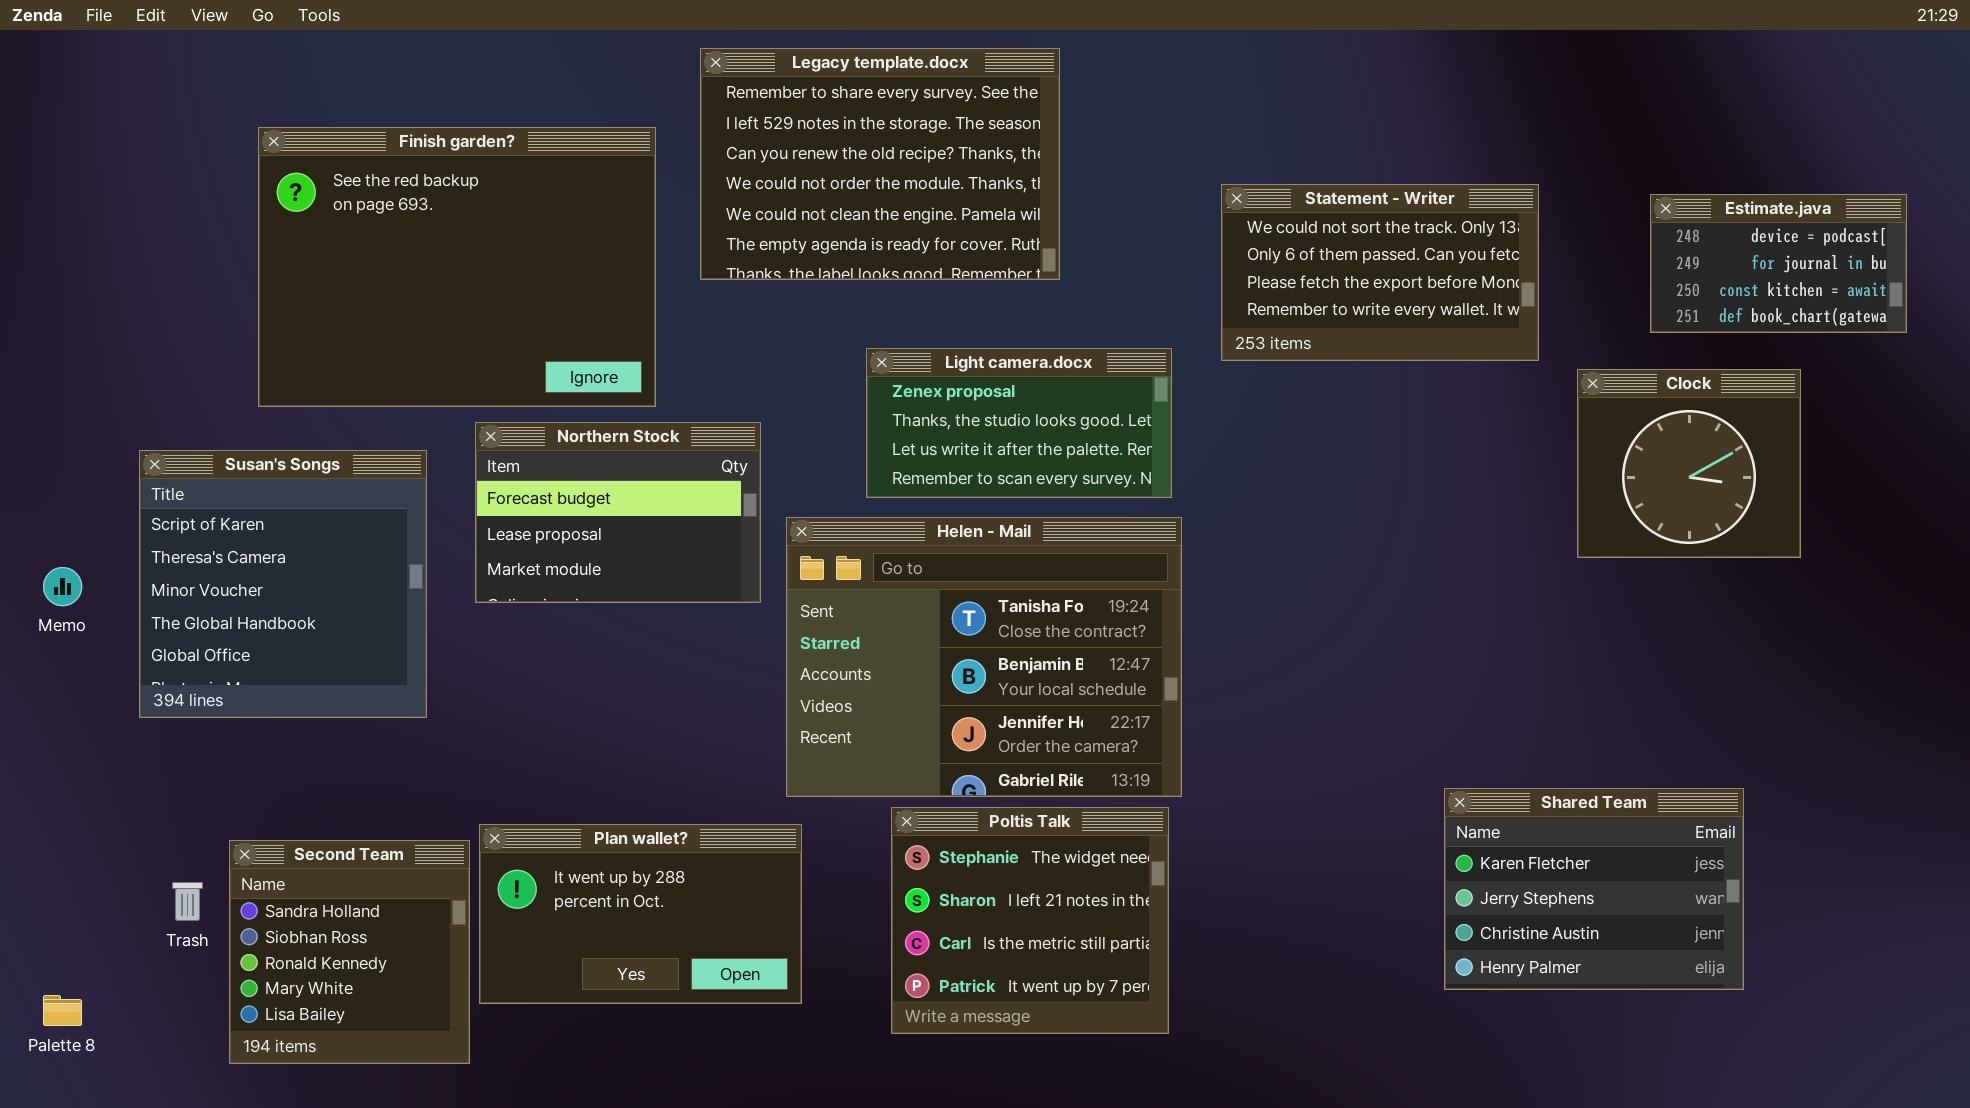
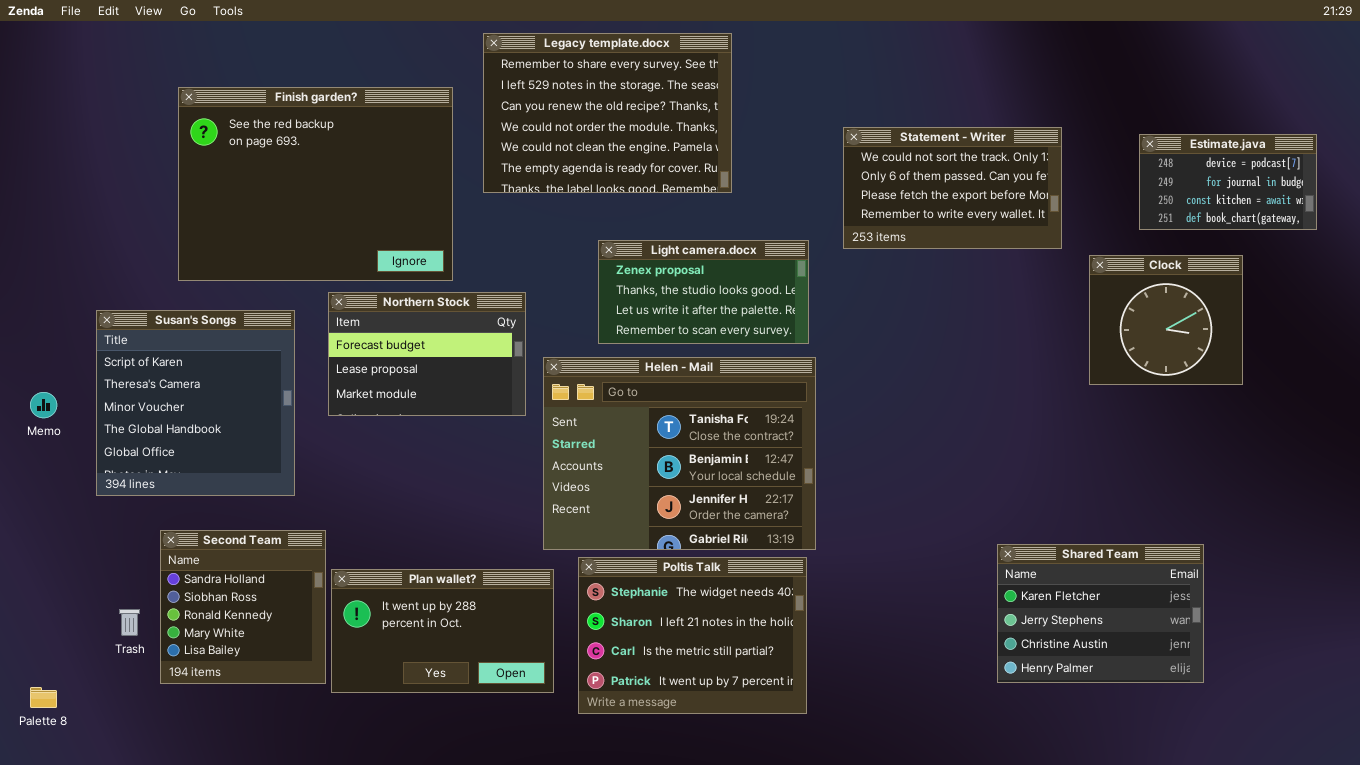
Poltis Talk: [891,807,1169,1034] -> [578,557,807,714], resized
Second Team: [229,840,470,1064] -> [160,530,326,684], moved

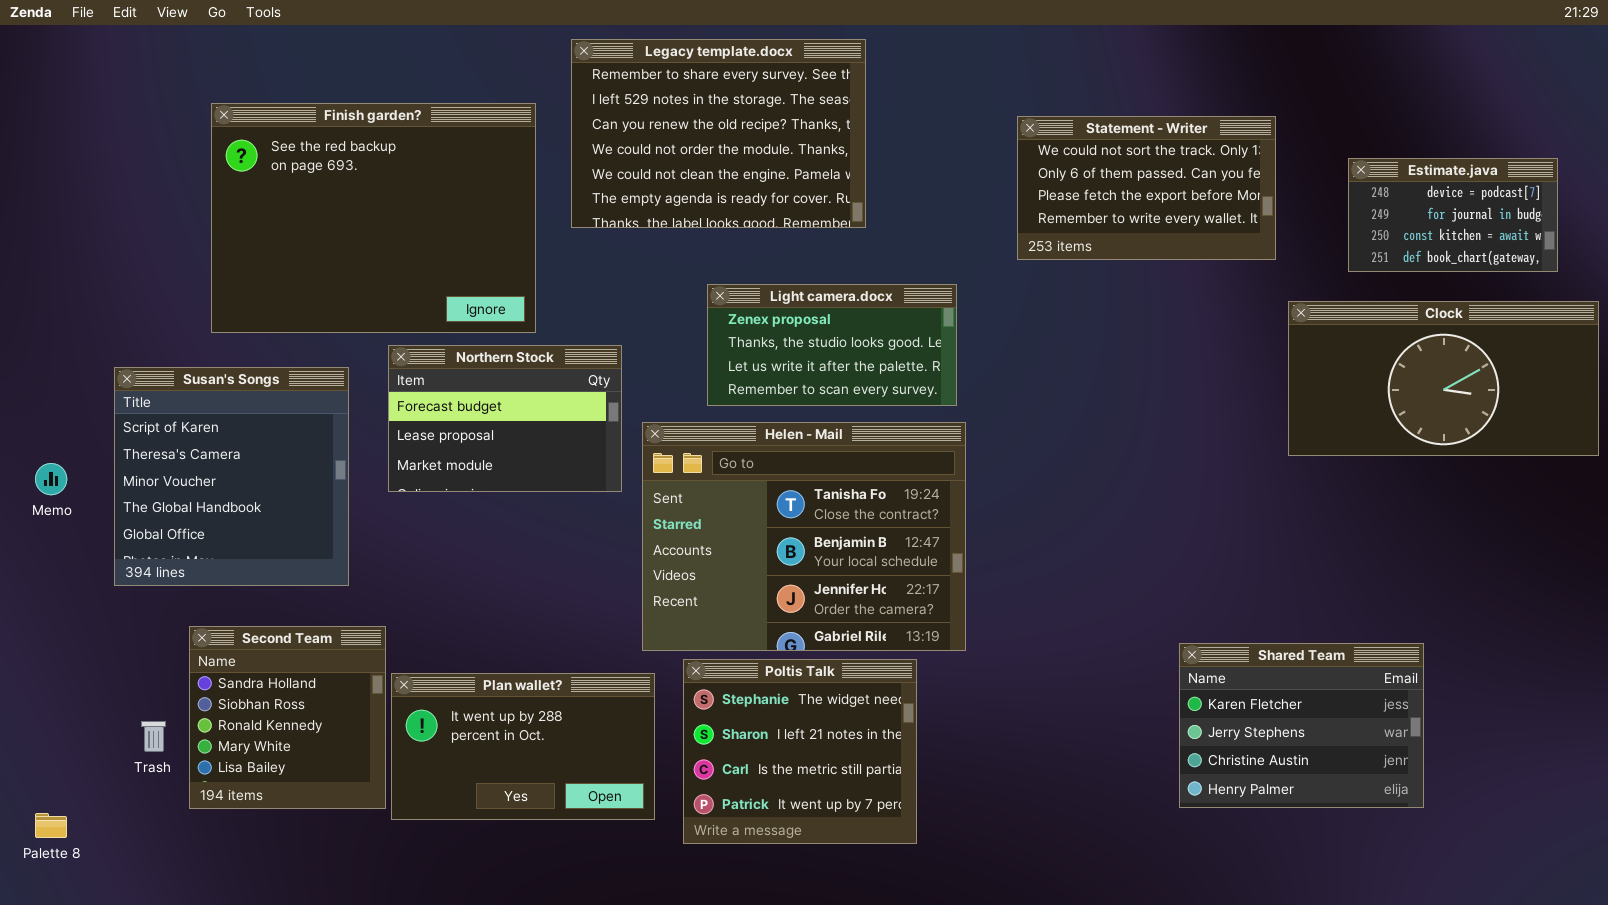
Statement - Writer: [843,127,1062,249] -> [1017,116,1276,260], moved
Clock: [1089,255,1243,385] -> [1288,301,1599,456], resized
Poltis Talk: [578,557,807,714] -> [683,659,917,844], resized

